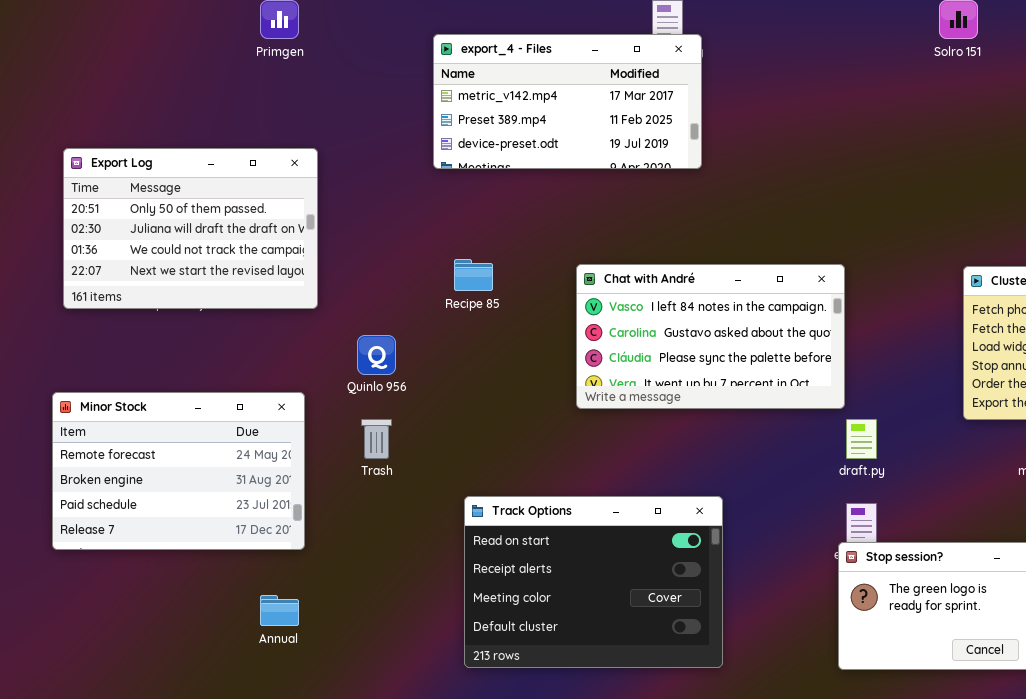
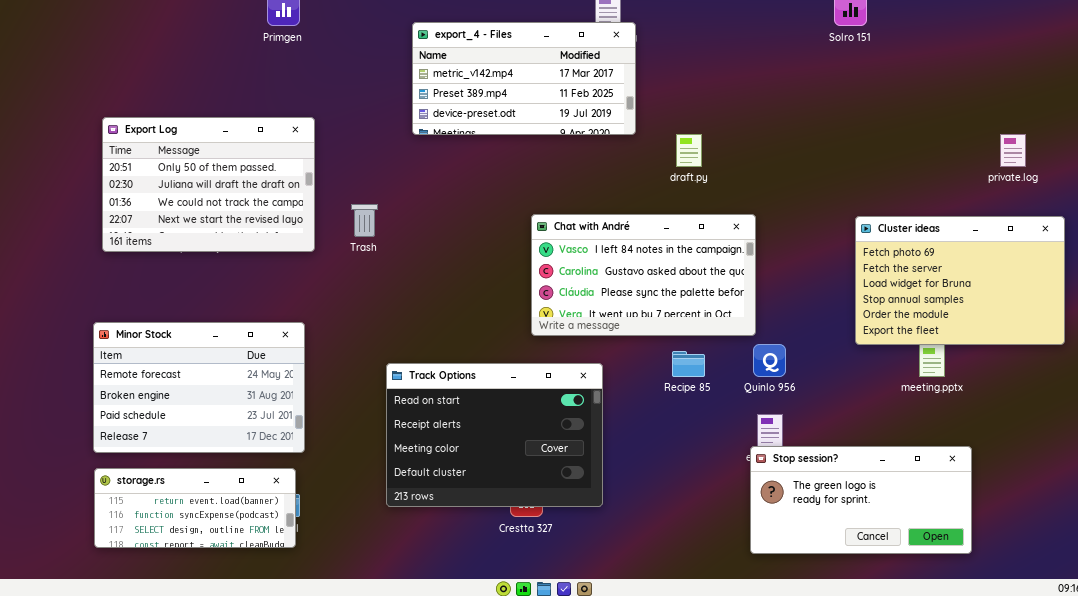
Recipe 85: [454,259,493,291] -> [672,351,705,377], moved
Quinlo 956: [357,335,396,375] -> [753,344,786,377], moved
Trash: [361,419,392,459] -> [351,204,378,237], moved
draft.py: [846,419,877,459] -> [676,134,702,167], moved
Track Options: [464,496,723,668] -> [386,363,603,507], moved
storage.rs: none -> [94,468,296,548], opened

